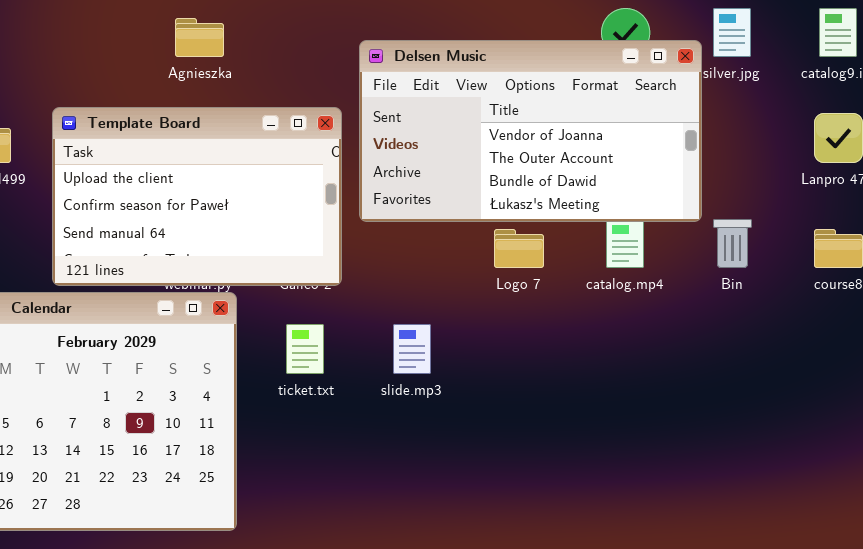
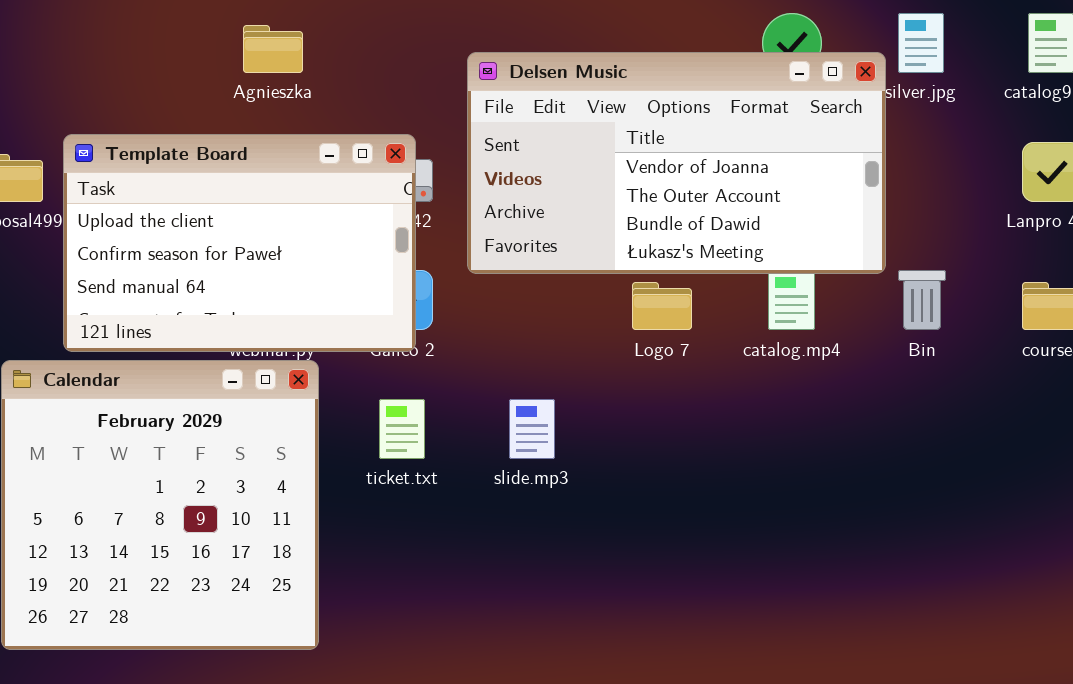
Template Board: [52,107,342,286] -> [63,134,416,352], moved

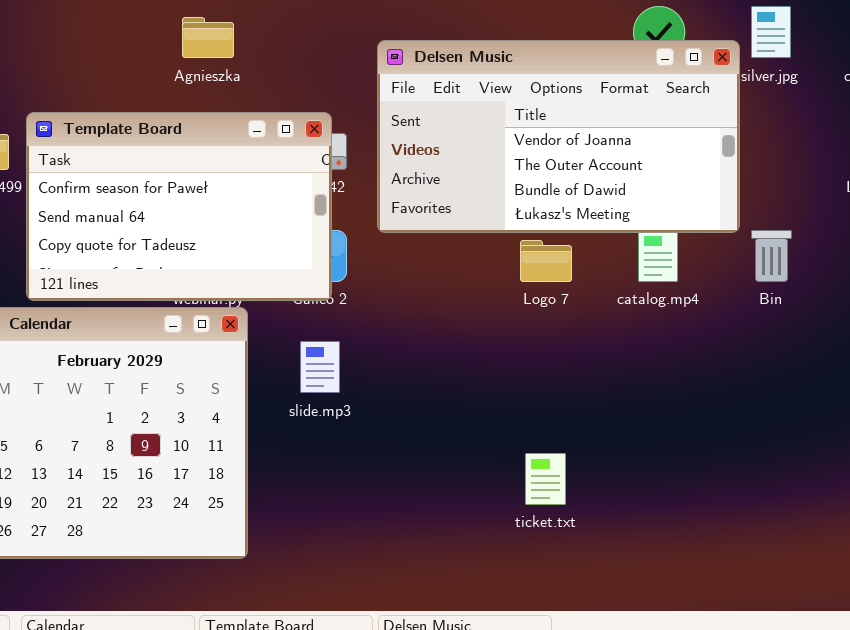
Template Board: [63,134,416,352] -> [26,112,332,301], scrolled down 1 row
ticket.txt: [379,399,425,459] -> [525,453,566,505], moved
slide.mp3: [509,399,555,459] -> [300,341,340,393], moved

